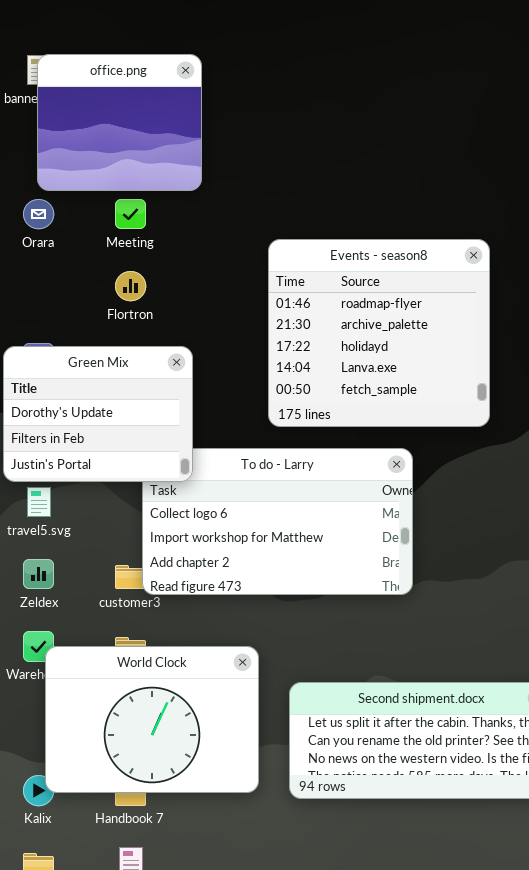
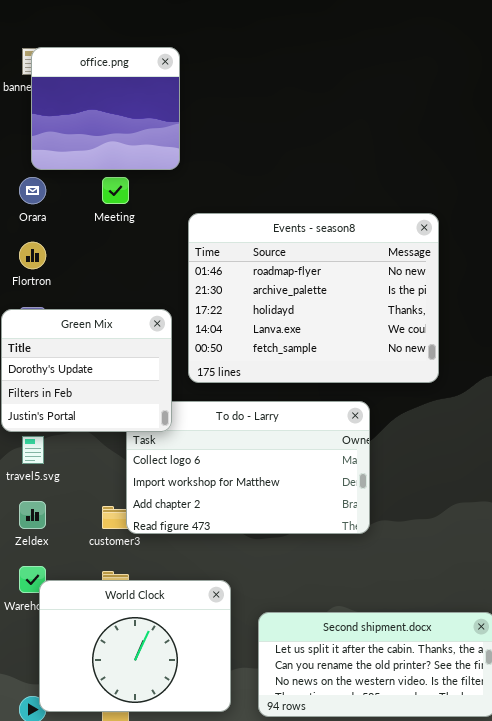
Events - season8: [268,239,490,427] -> [188,213,439,383], resized
Flortron: [115,271,146,301] -> [19,242,46,269], moved

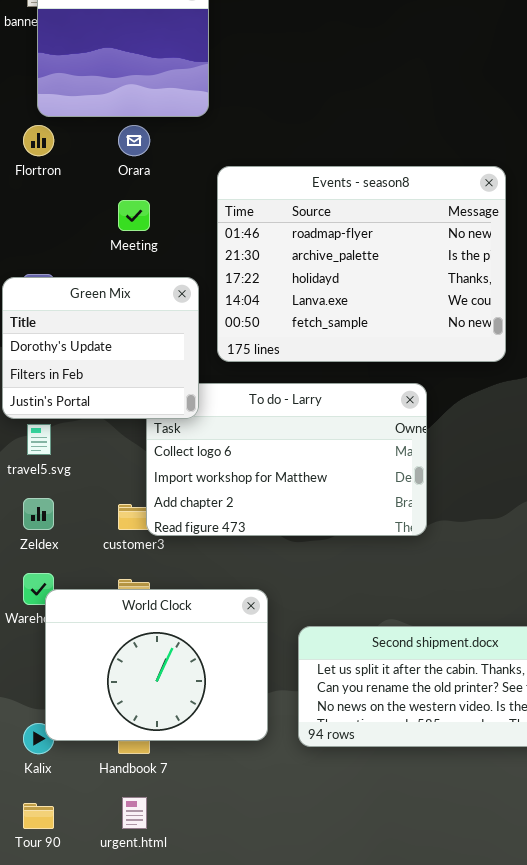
Orara: [19,177,46,204] -> [118,125,150,156], moved
Meeting: [102,177,129,204] -> [118,200,150,231], moved
Flortron: [19,242,46,269] -> [23,125,54,156], moved

